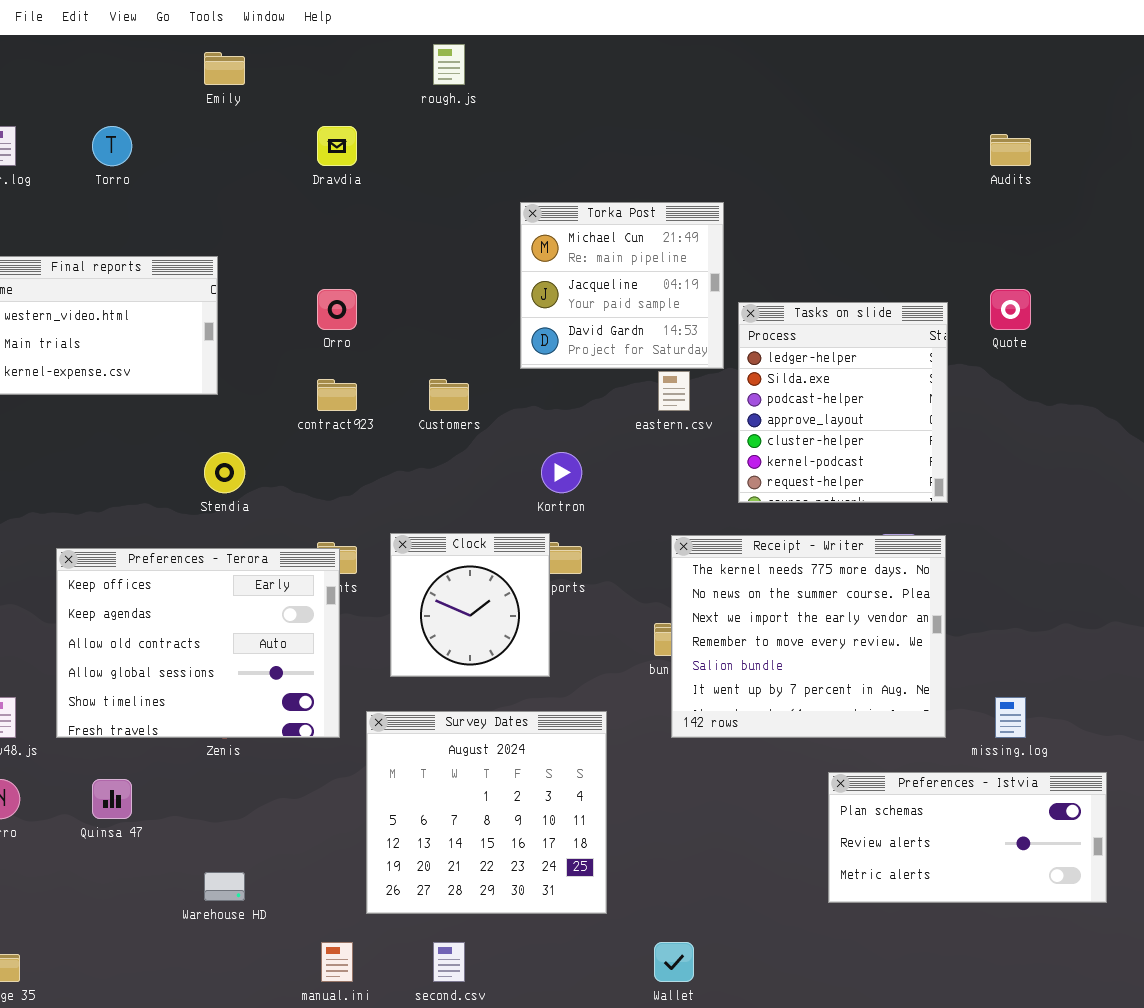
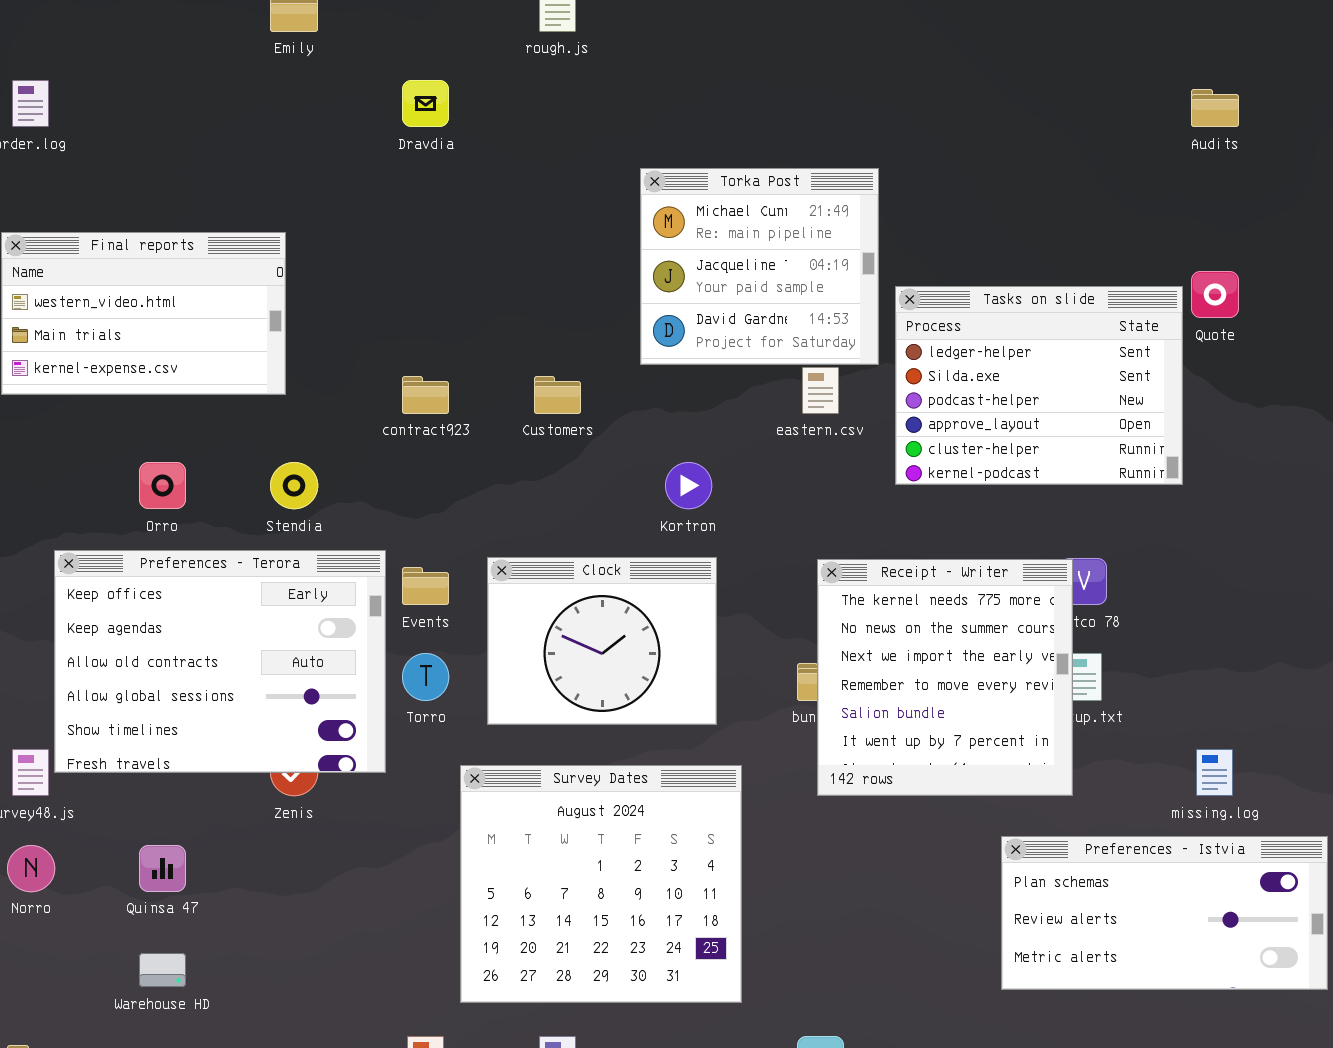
Torro: [92,126,132,166] -> [402,653,449,701], moved
Orro: [317,289,357,330] -> [139,462,186,509], moved
Tasks on slide: [738,302,948,503] -> [895,286,1183,485], resized
Clock: [390,533,550,677] -> [487,557,717,725], resized
Receipt - Writer: [671,535,946,738] -> [817,559,1073,796], resized
Preferences - Terora: [56,548,340,738] -> [54,550,386,773], moved
Warehouse HD: [204,872,245,901] -> [139,953,186,987], moved

